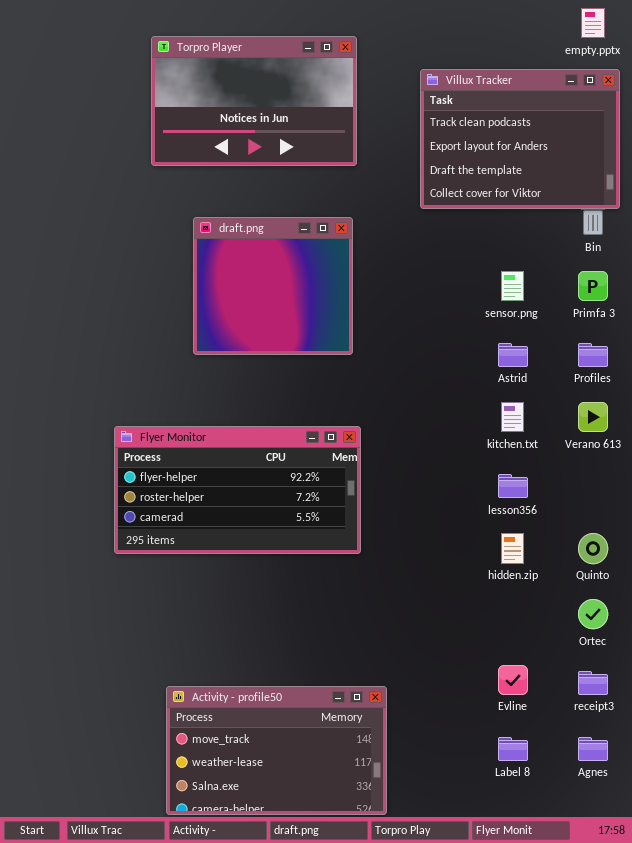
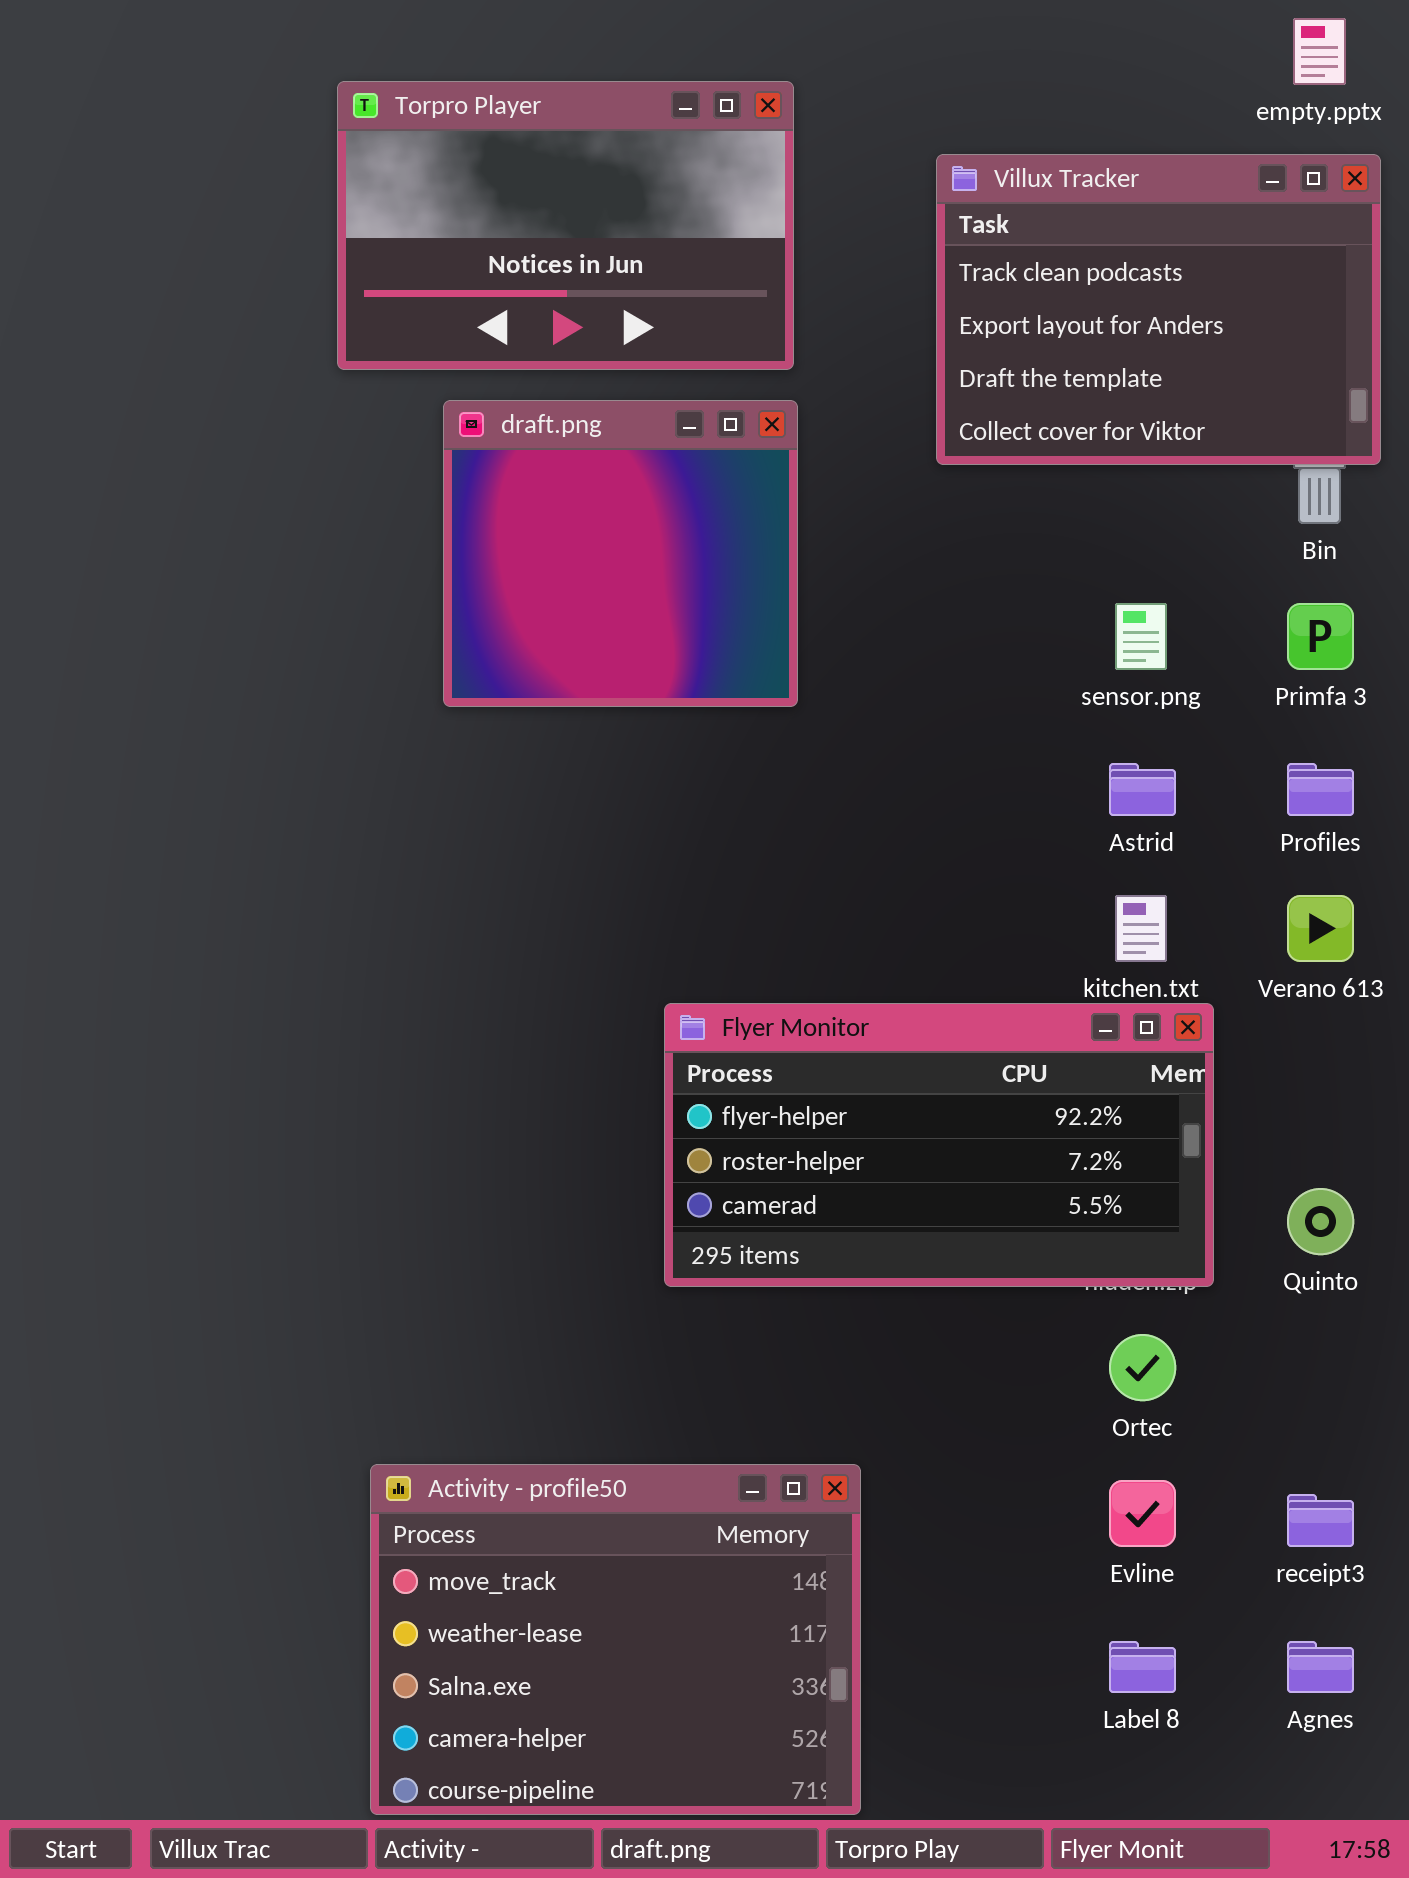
draft.png: [193,217,353,355] -> [443,400,798,707], moved
Flyer Monitor: [114,426,361,554] -> [664,1003,1214,1287], moved
Ortec: [578,599,608,629] -> [1109,1334,1176,1401], moved
Activity - profile50: [166,686,387,815] -> [370,1464,861,1815], resized

